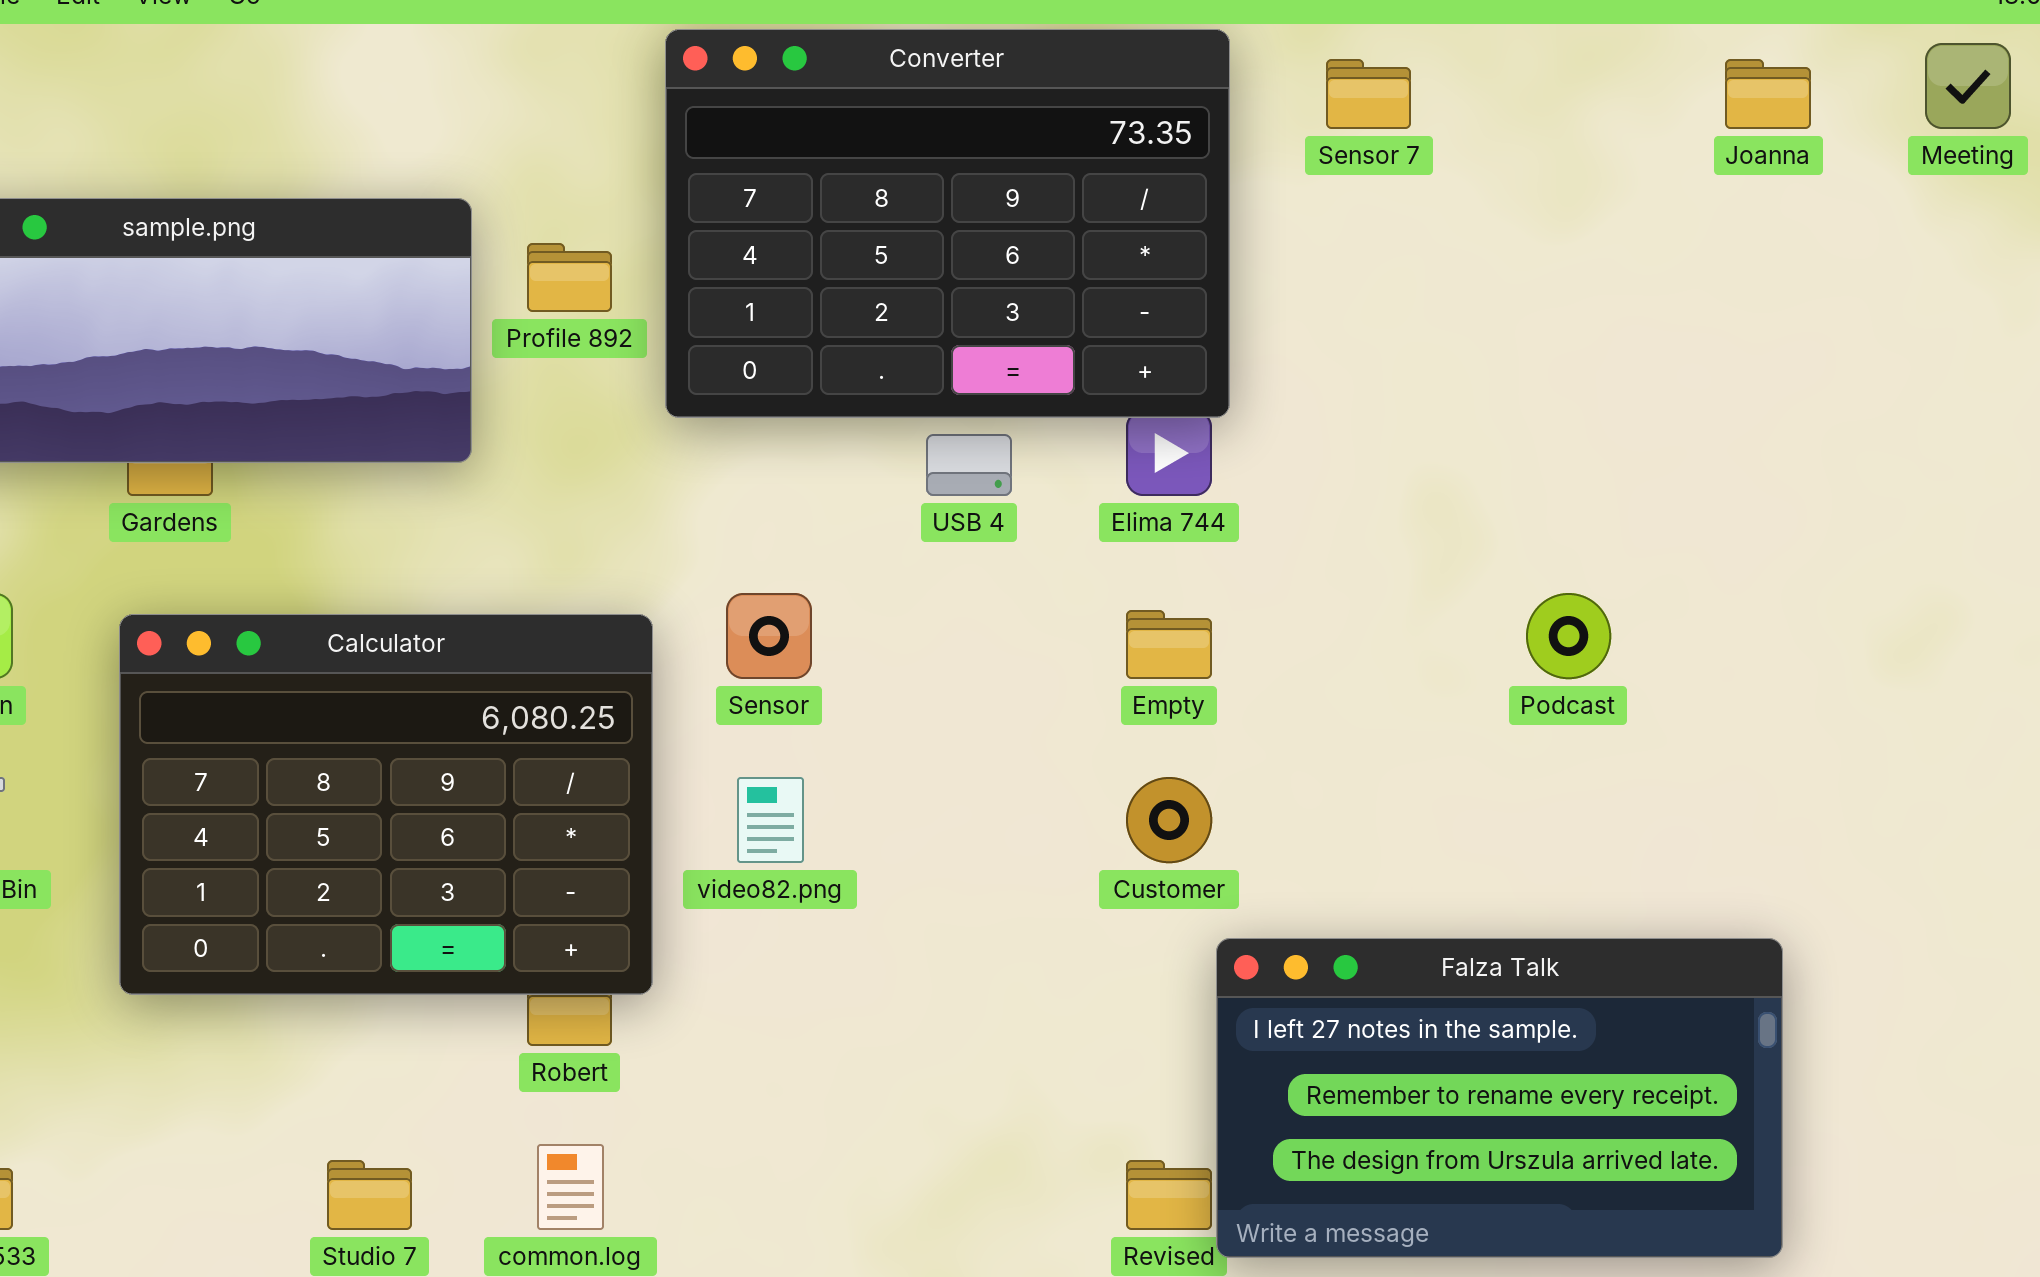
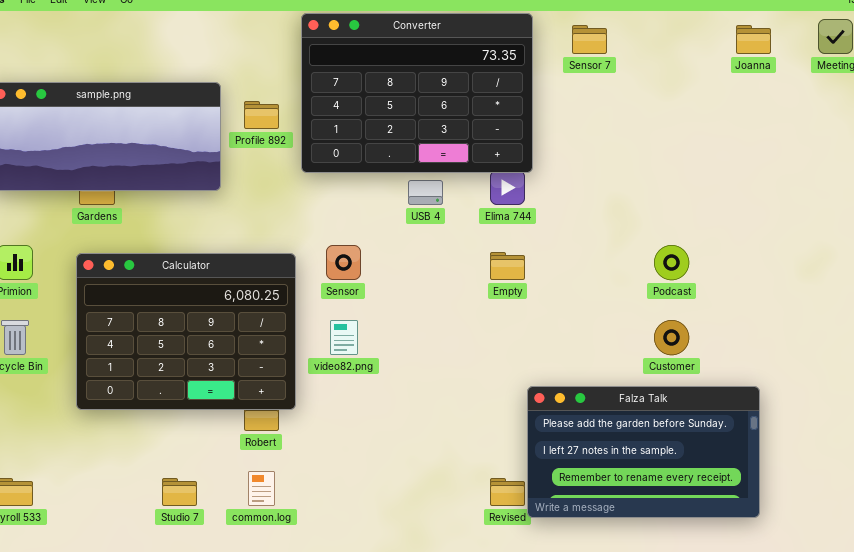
Customer: [1126,777,1212,863] -> [654,320,689,355], moved
Falza Talk: [1216,938,1783,1258] -> [527,386,760,518], scrolled up 1 row

